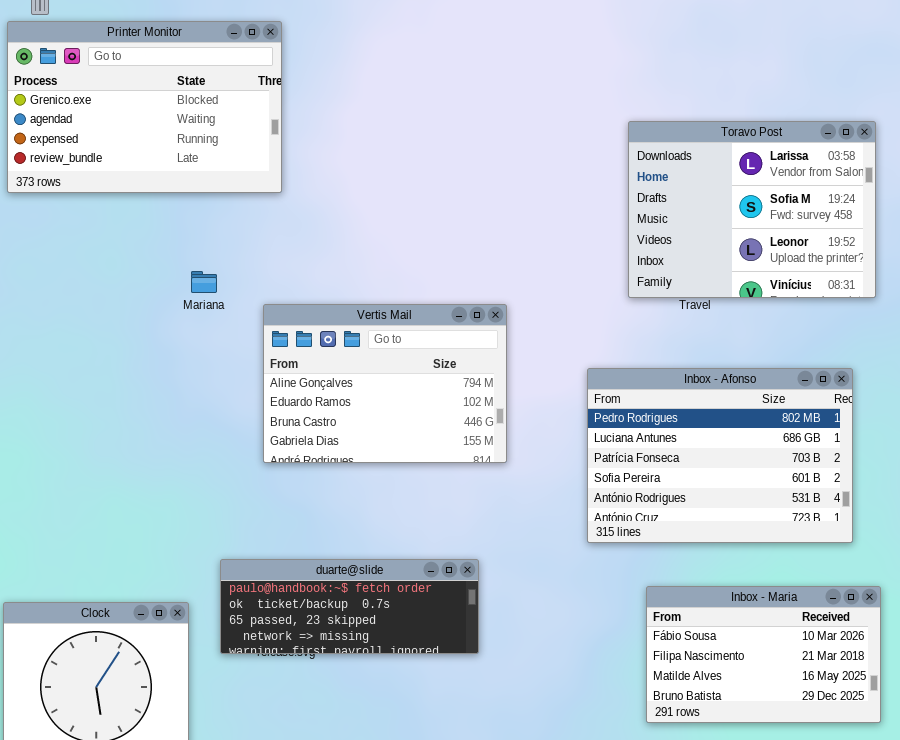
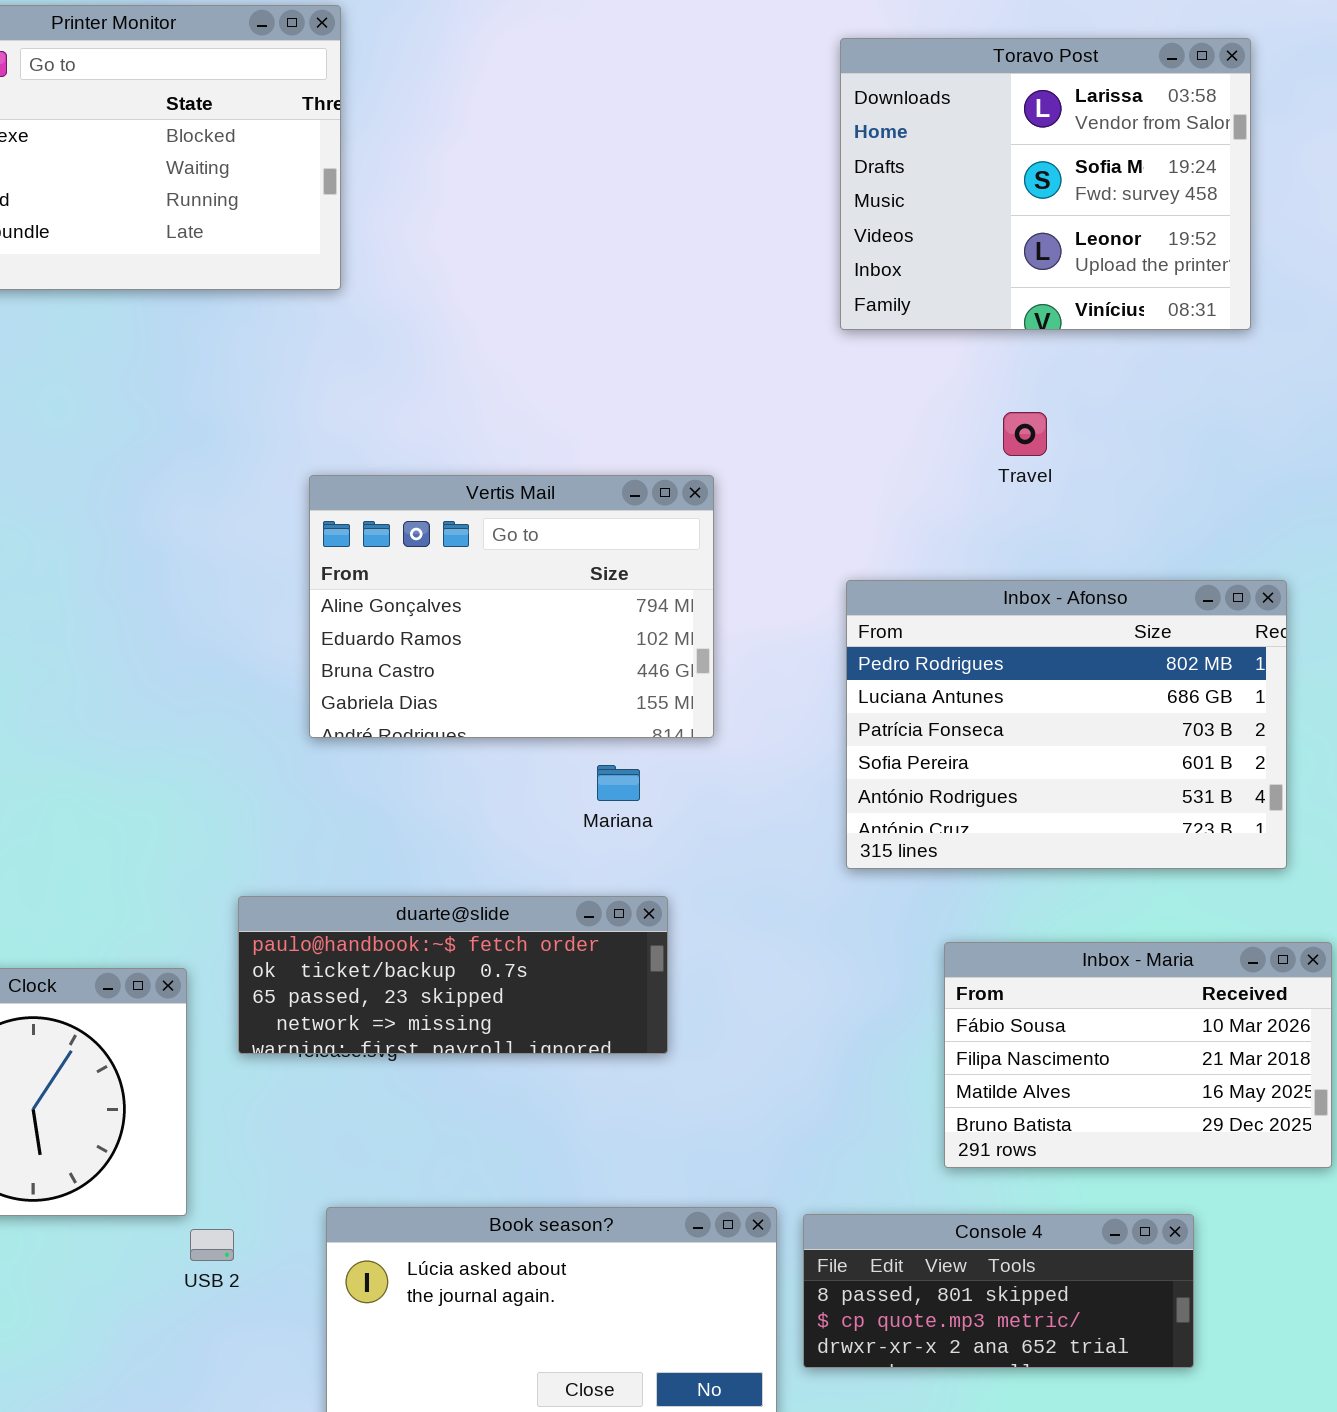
Toravo Post: [628,121,876,298] -> [840,38,1251,330], moved
Mariana: [191,271,217,293] -> [597,765,640,801], moved

